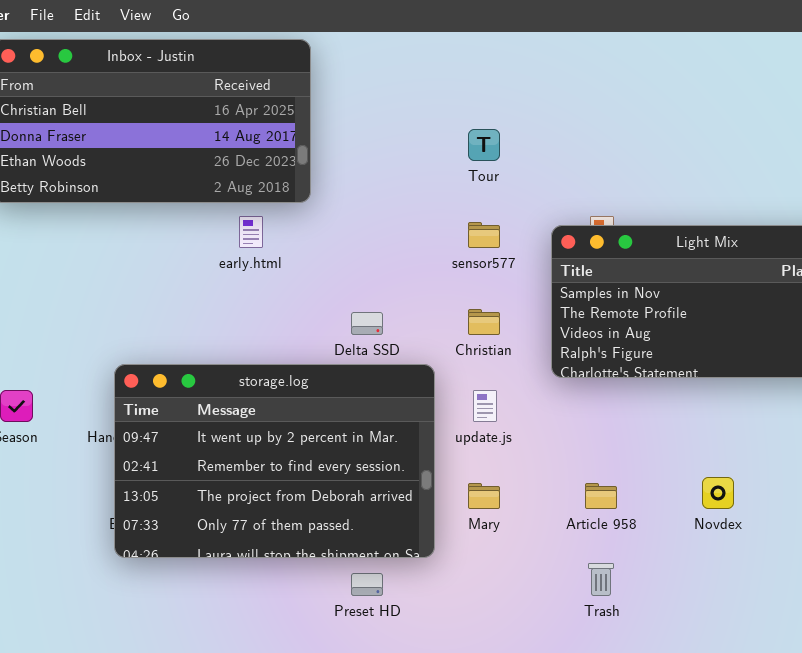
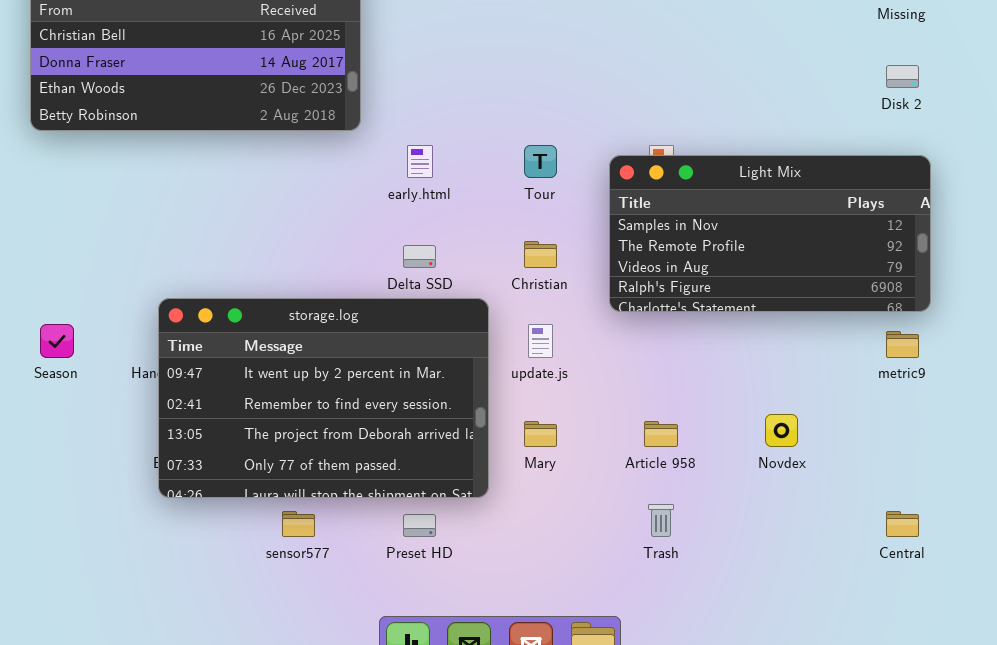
Tour: [468,129,500,161] -> [524,145,557,178], moved
early.html: [239,216,263,248] -> [407,145,433,178], moved
sensor577: [468,222,500,248] -> [282,511,315,537], moved

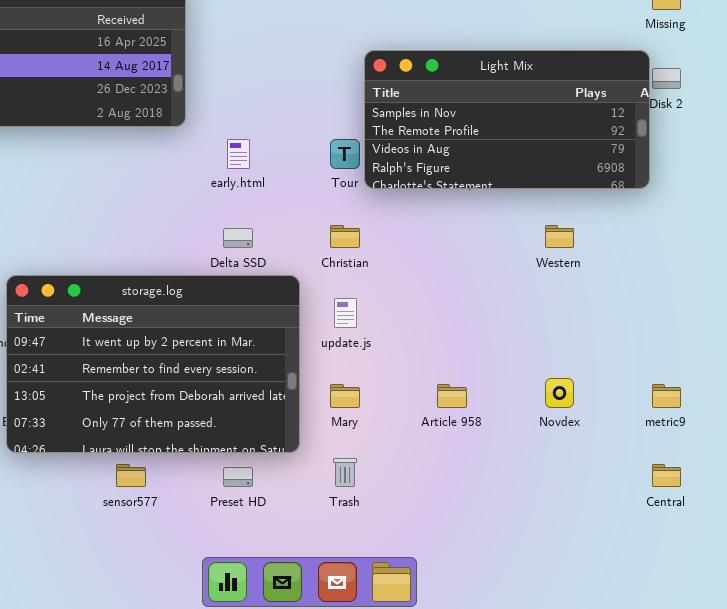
Light Mix: [609,155,931,312] -> [364,50,650,189], moved
metric9: [886,331,919,358] -> [652,384,681,408], moved
Trash: [648,504,674,537] -> [333,458,357,487], moved

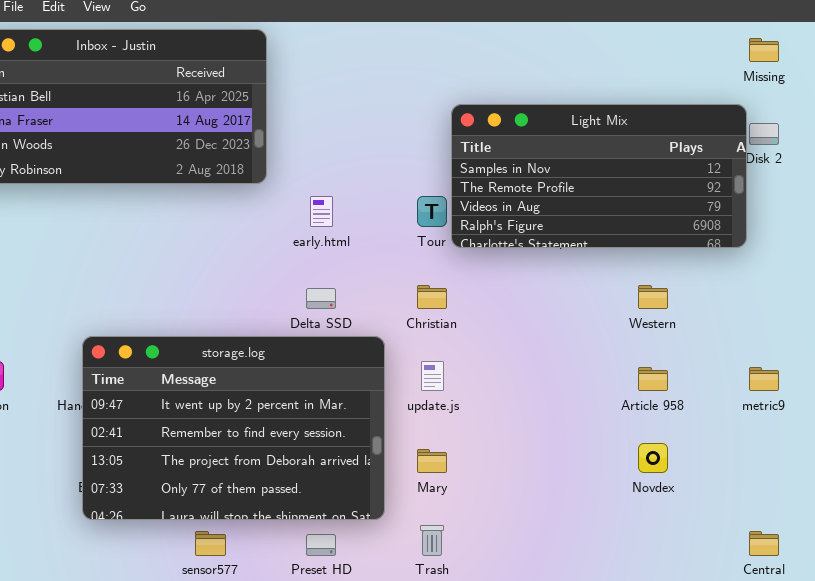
Article 958: [437,384,467,408] -> [638,367,668,391], moved
metric9: [652,384,681,408] -> [749,367,779,391], moved

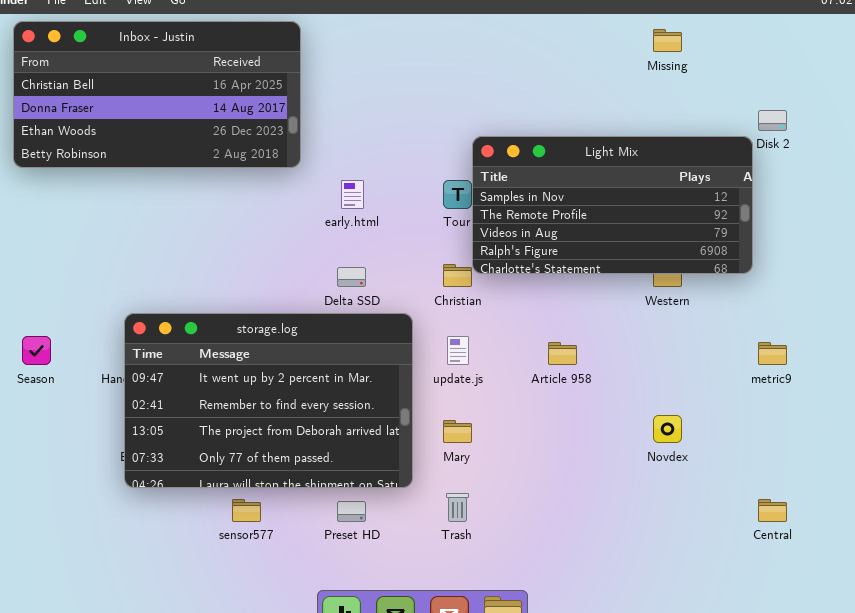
Missing: [749,38,779,62] -> [653,29,682,52], moved
Light Mix: [451,104,747,248] -> [472,136,753,274], moved
Article 958: [638,367,668,391] -> [548,342,577,365], moved

